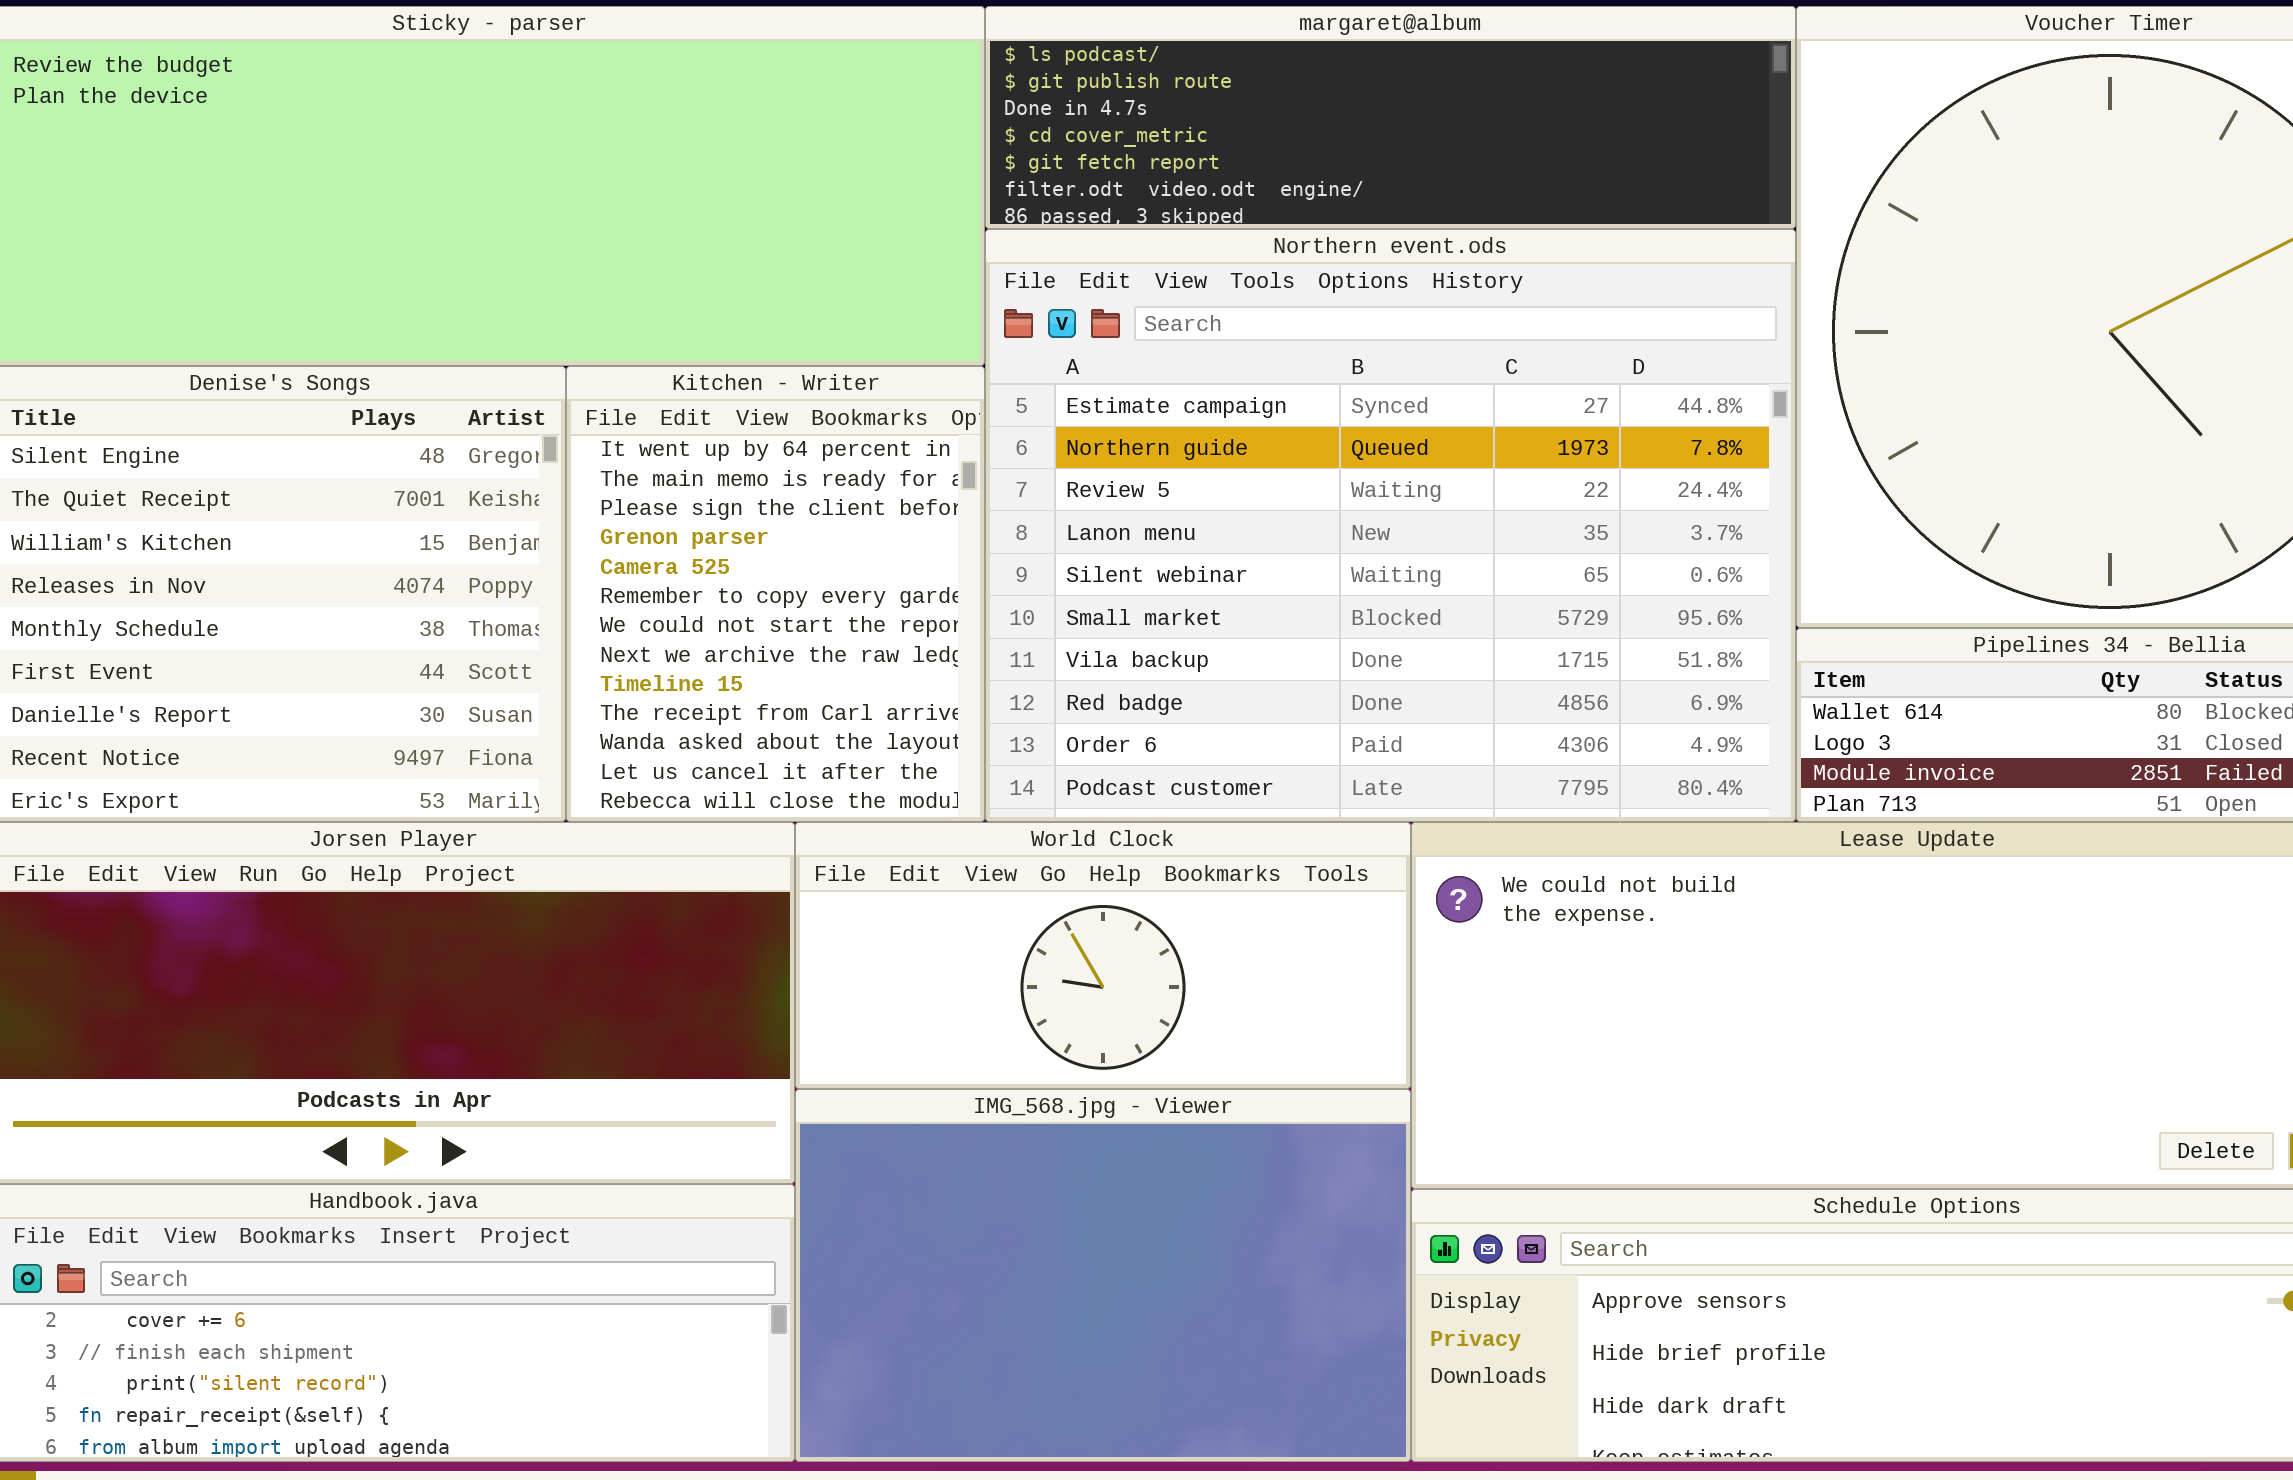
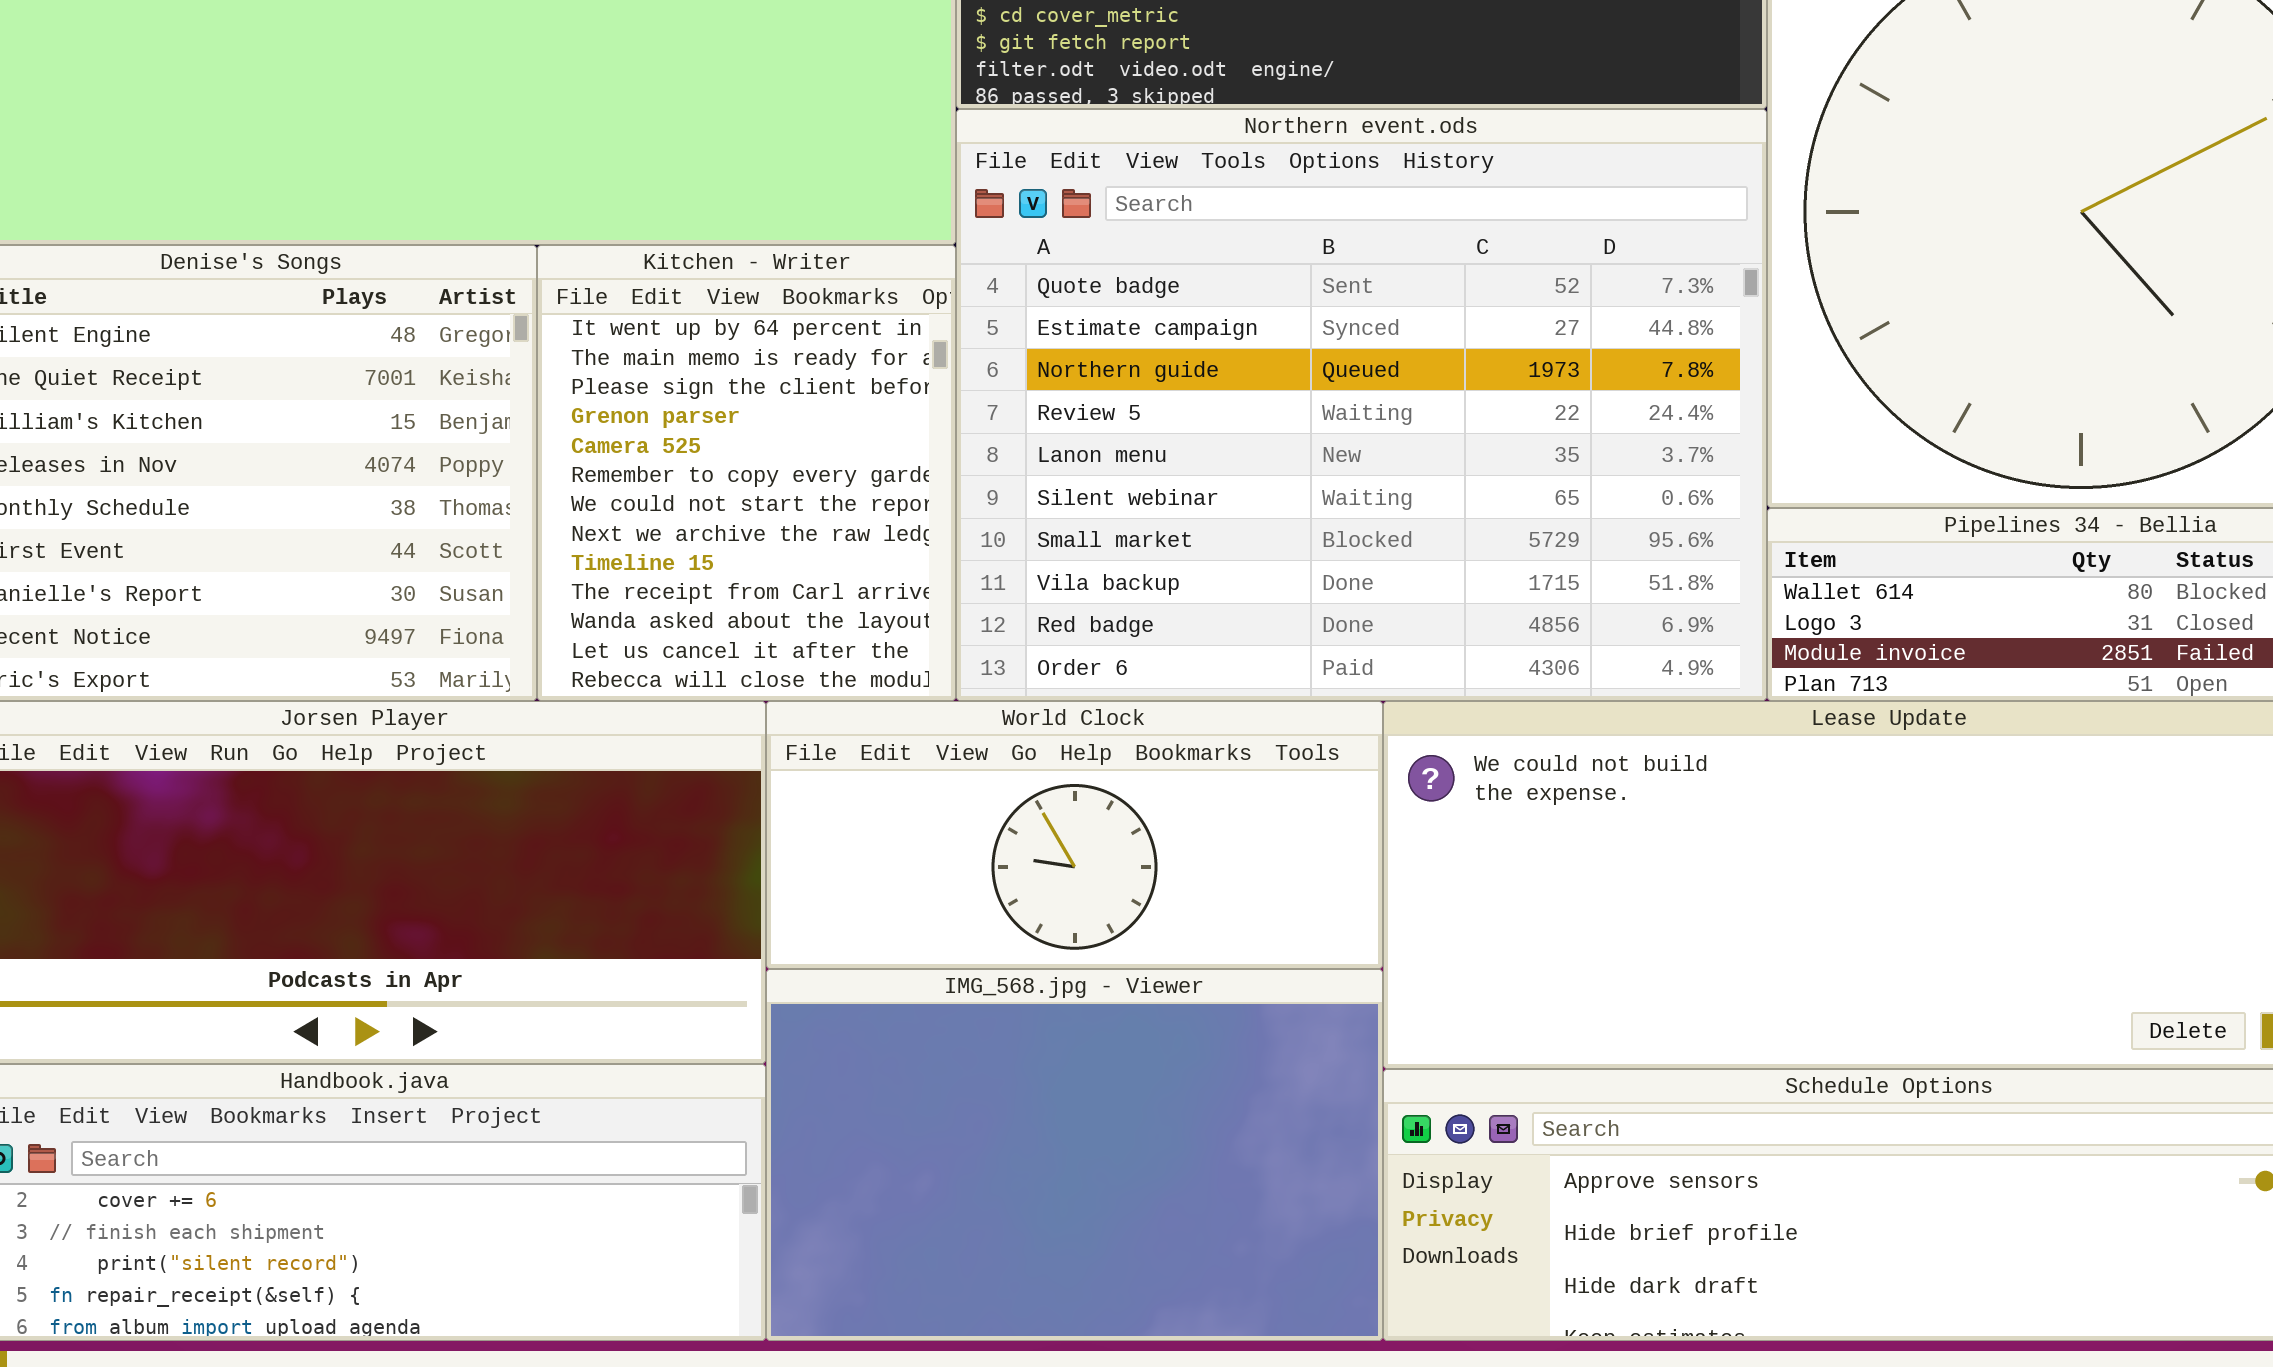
Northern event.ods: [985,229,1796,822] -> [956,109,1767,701], scrolled up 1 row

